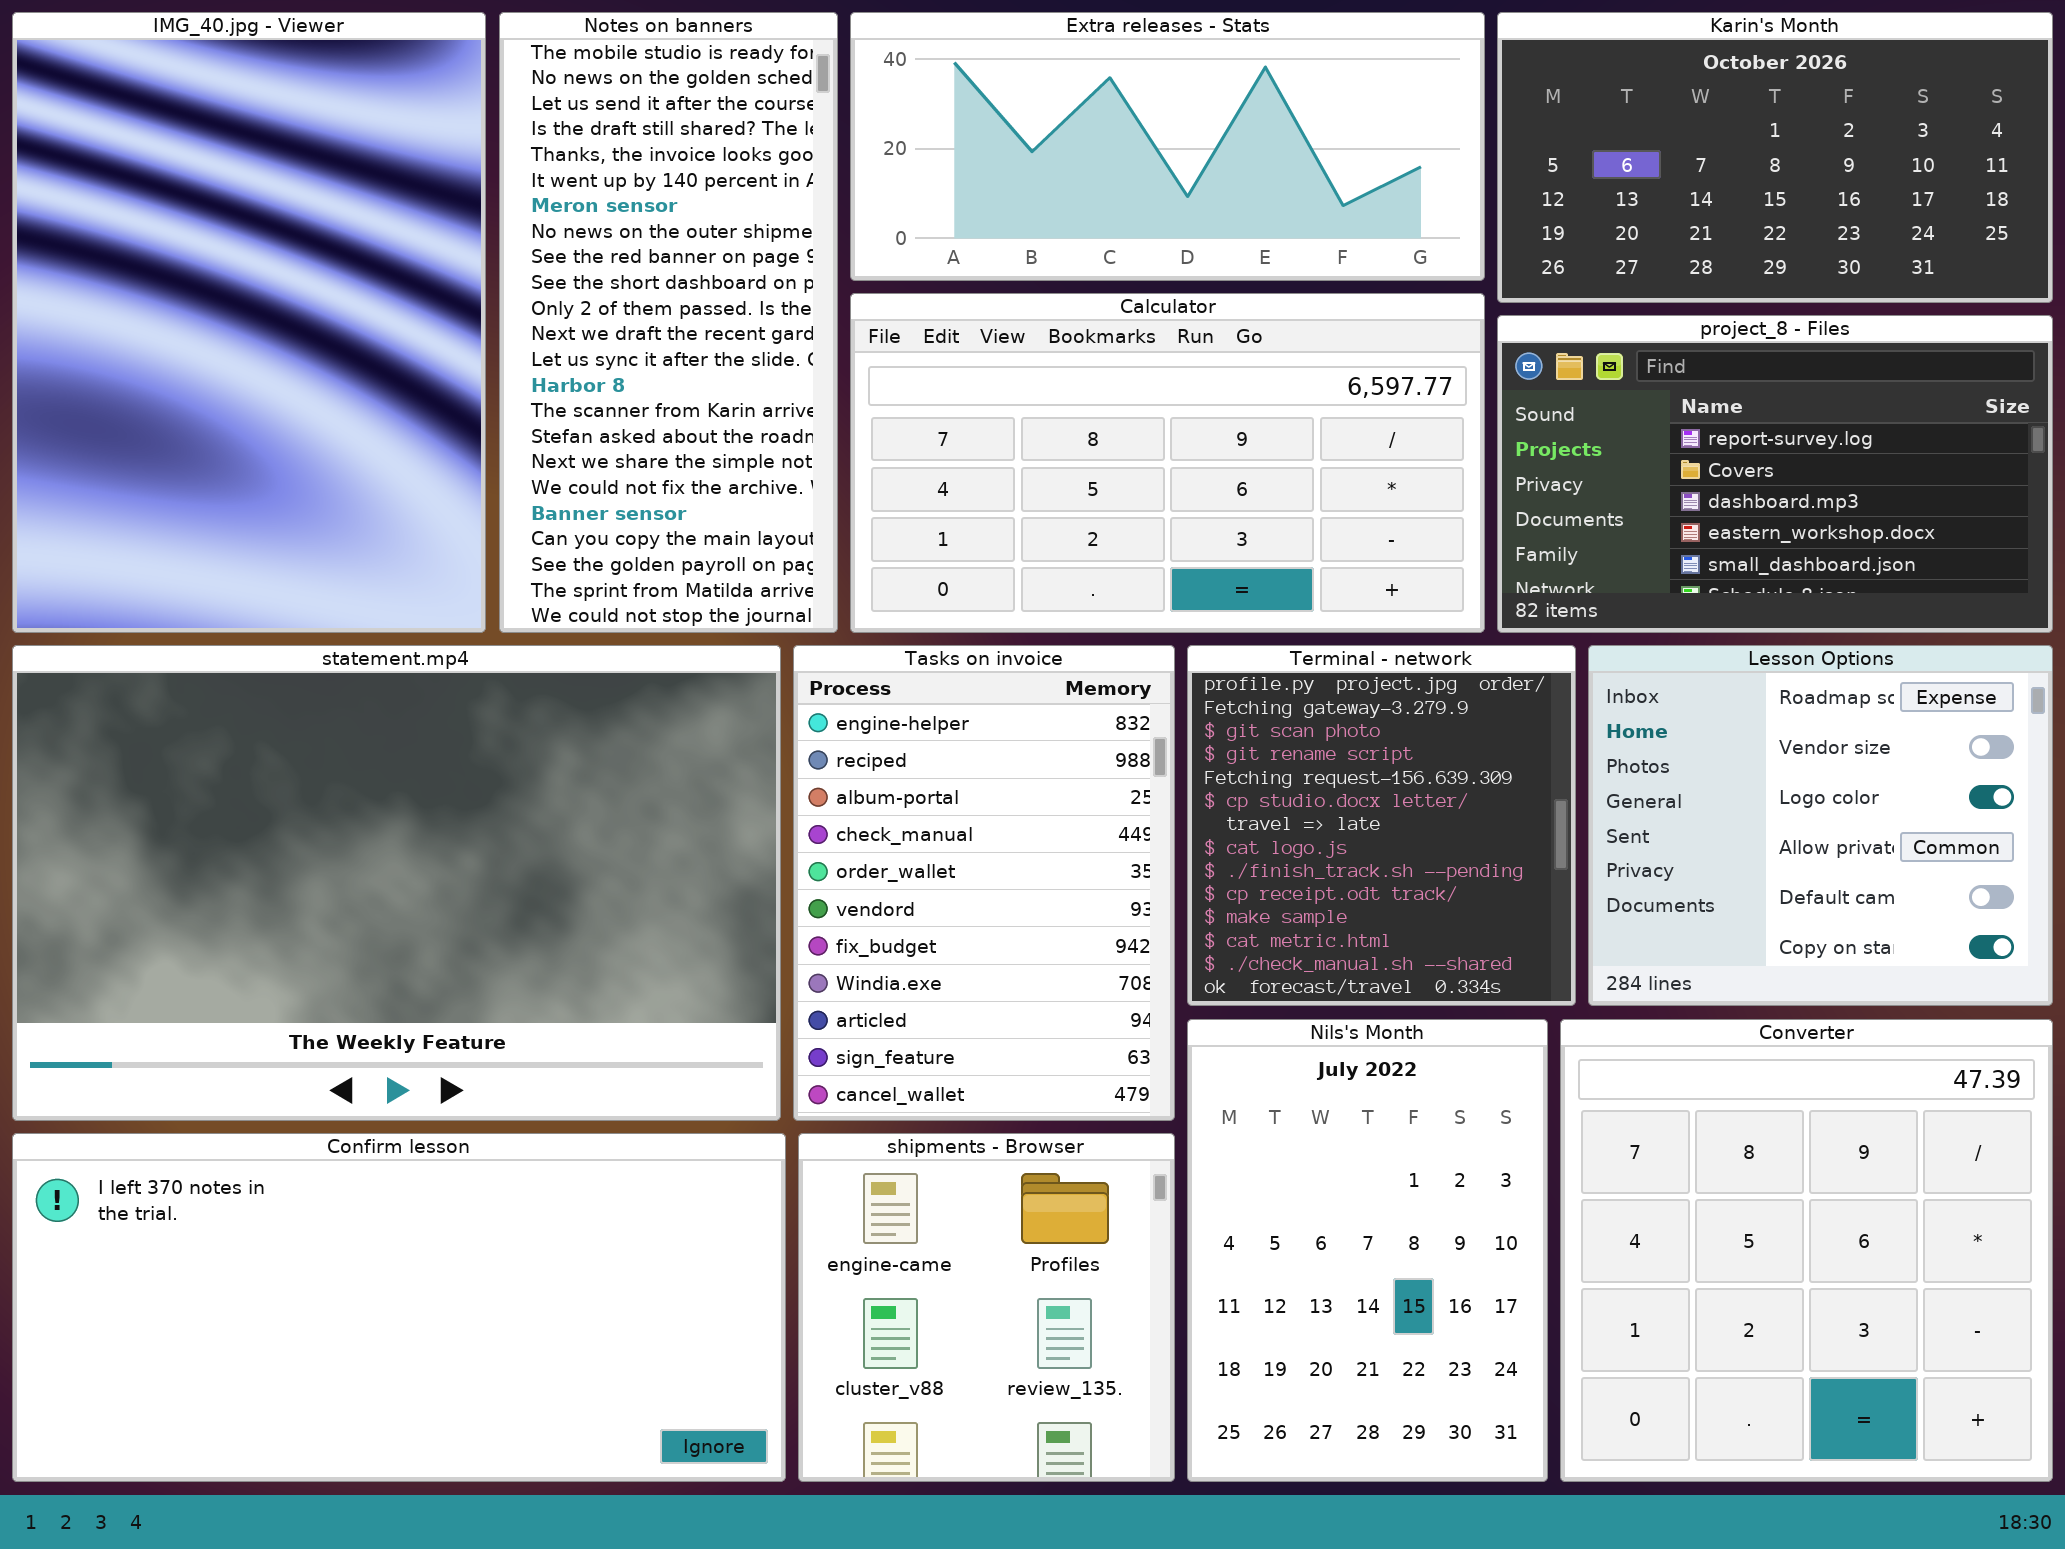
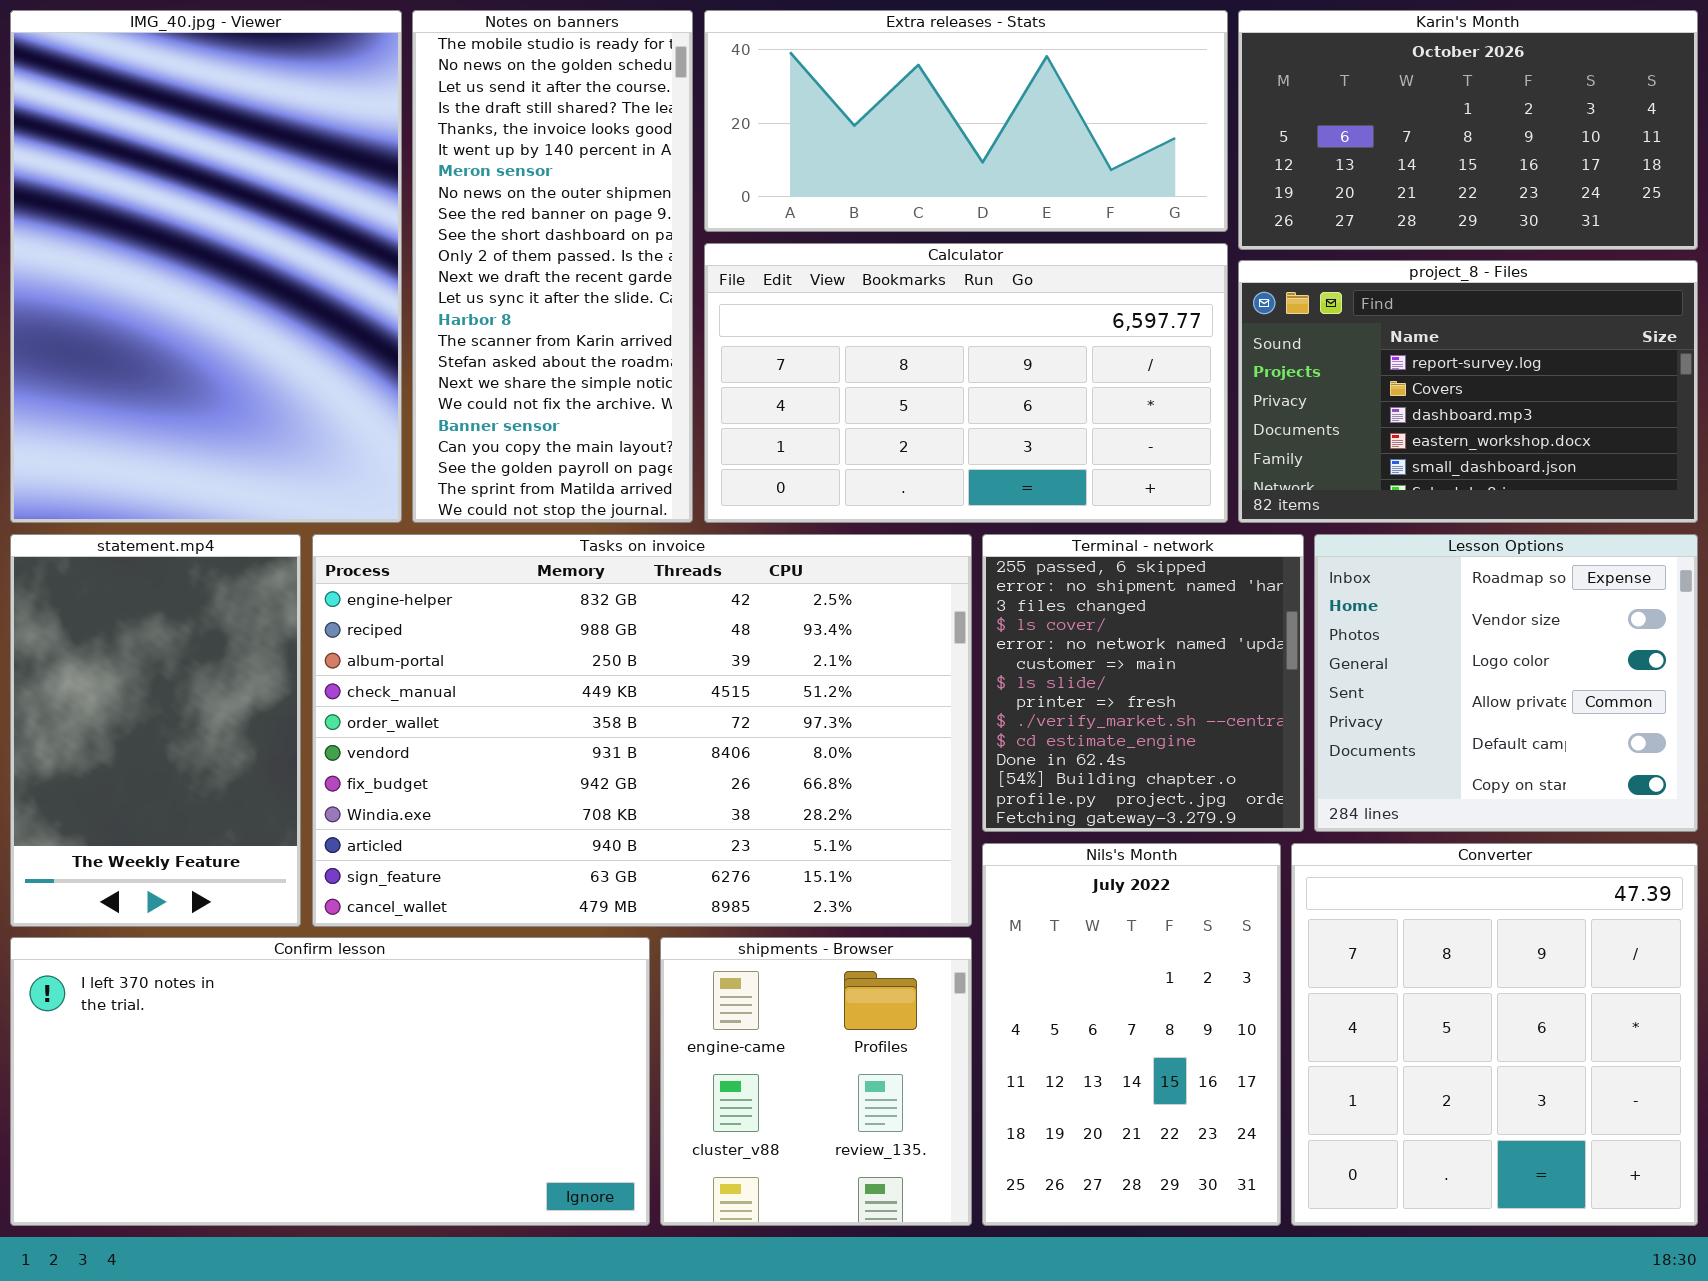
statement.mp4: [12,645,781,1121] -> [10,534,301,927], resized
Tasks on invoice: [793,645,1175,1121] -> [312,534,972,927], resized
Terminal - network: [1187,645,1576,1006] -> [982,534,1304,832], scrolled up 12 rows

